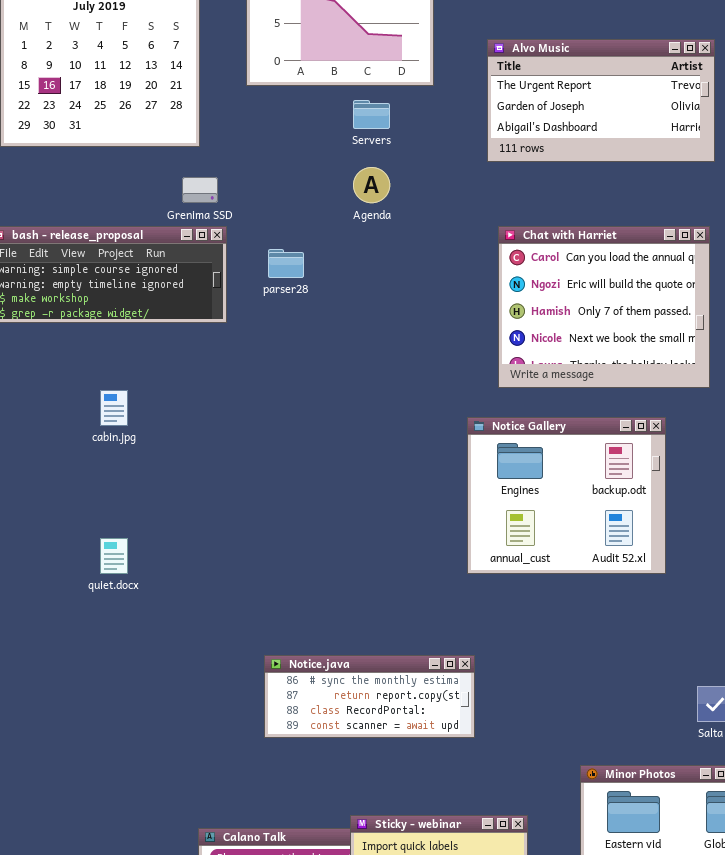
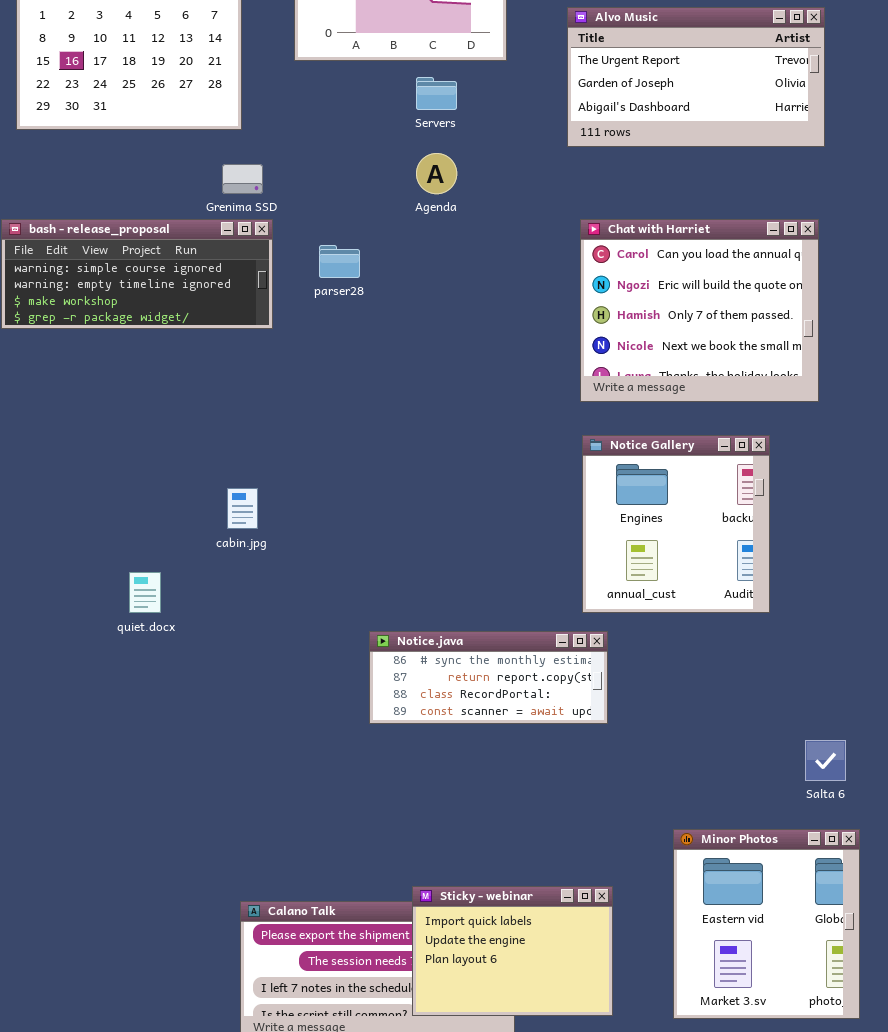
cabin.jpg: [100,390,128,426] -> [227,488,258,529], moved
Notice Gallery: [467,417,666,574] -> [582,435,770,613], resized
Notice.java: [264,655,475,738] -> [369,631,608,724], moved

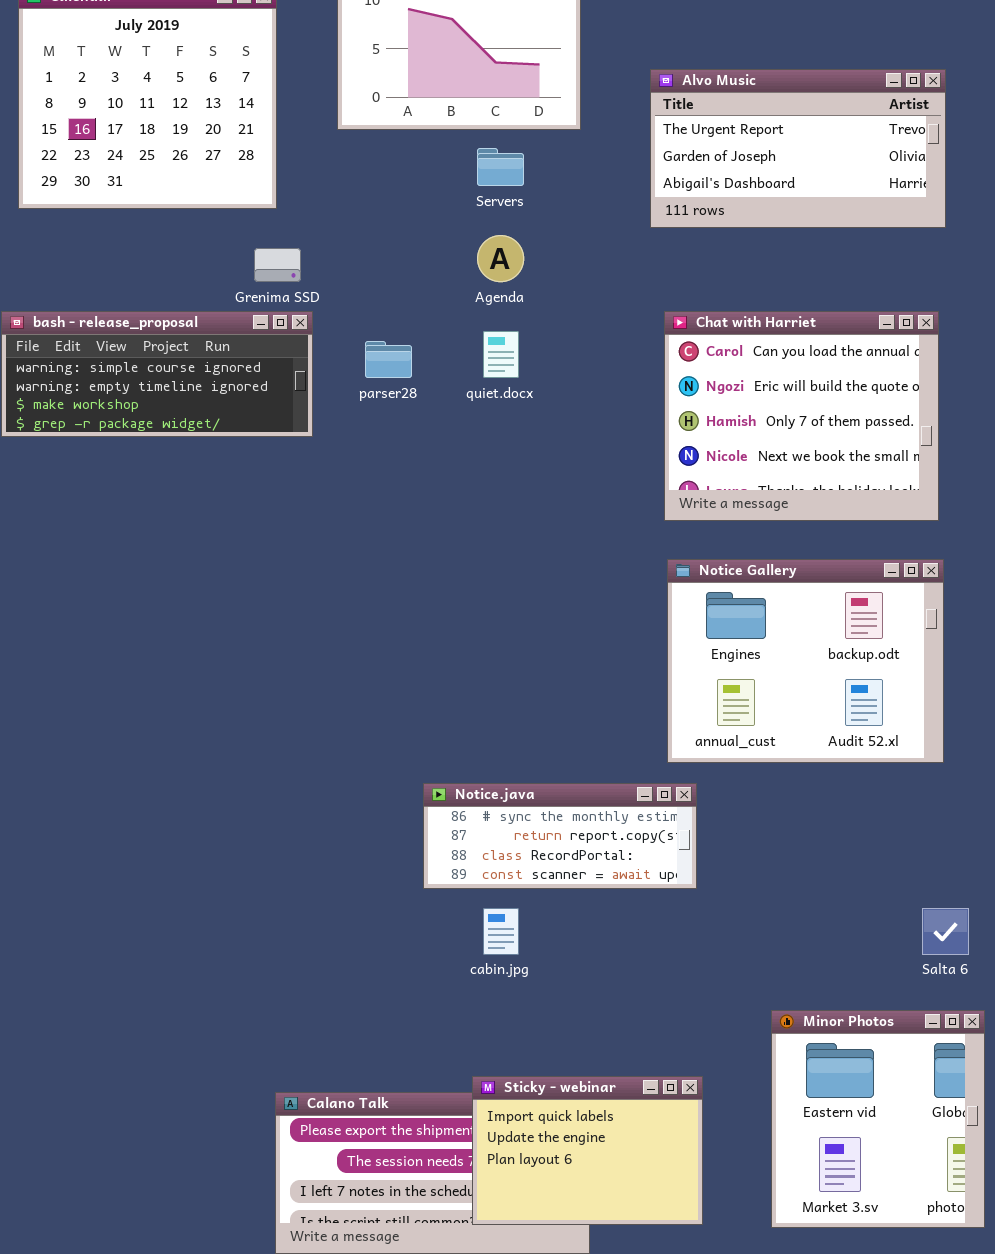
Notice Gallery: [582,435,770,613] -> [667,559,944,763], resized
cabin.jpg: [227,488,258,529] -> [483,908,519,955], moved
quiet.docx: [129,572,161,613] -> [483,331,519,378], moved

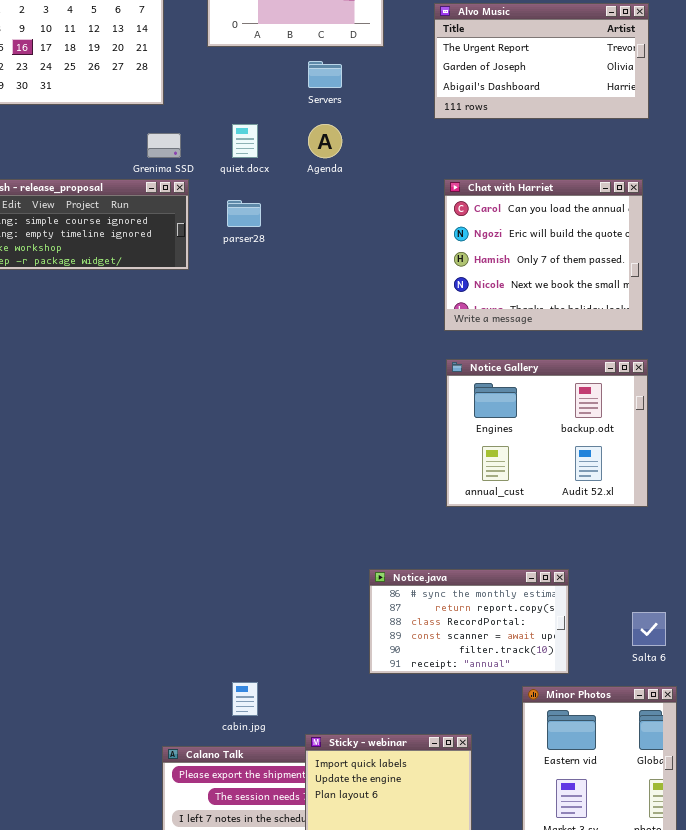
quiet.docx: [483,331,519,378] -> [232,124,258,158], moved
Notice.java: [423,783,697,889] -> [369,569,569,674], moved, resized
cabin.jpg: [483,908,519,955] -> [232,682,258,716], moved

